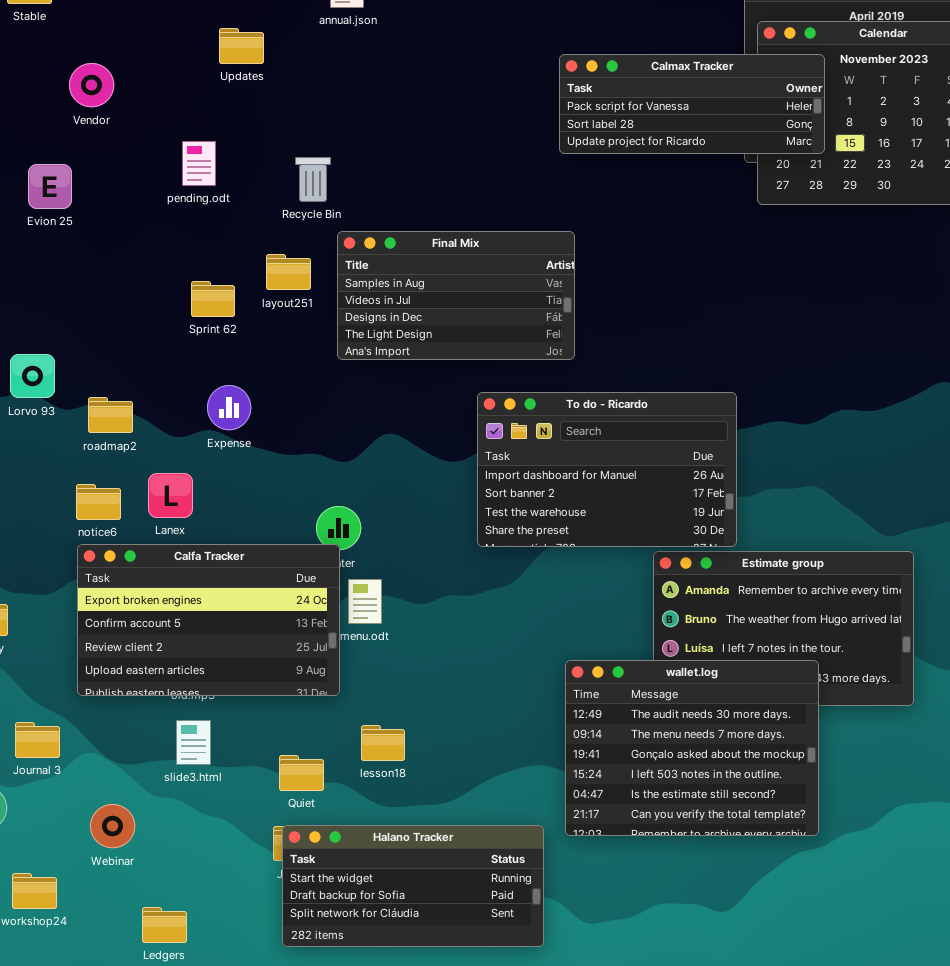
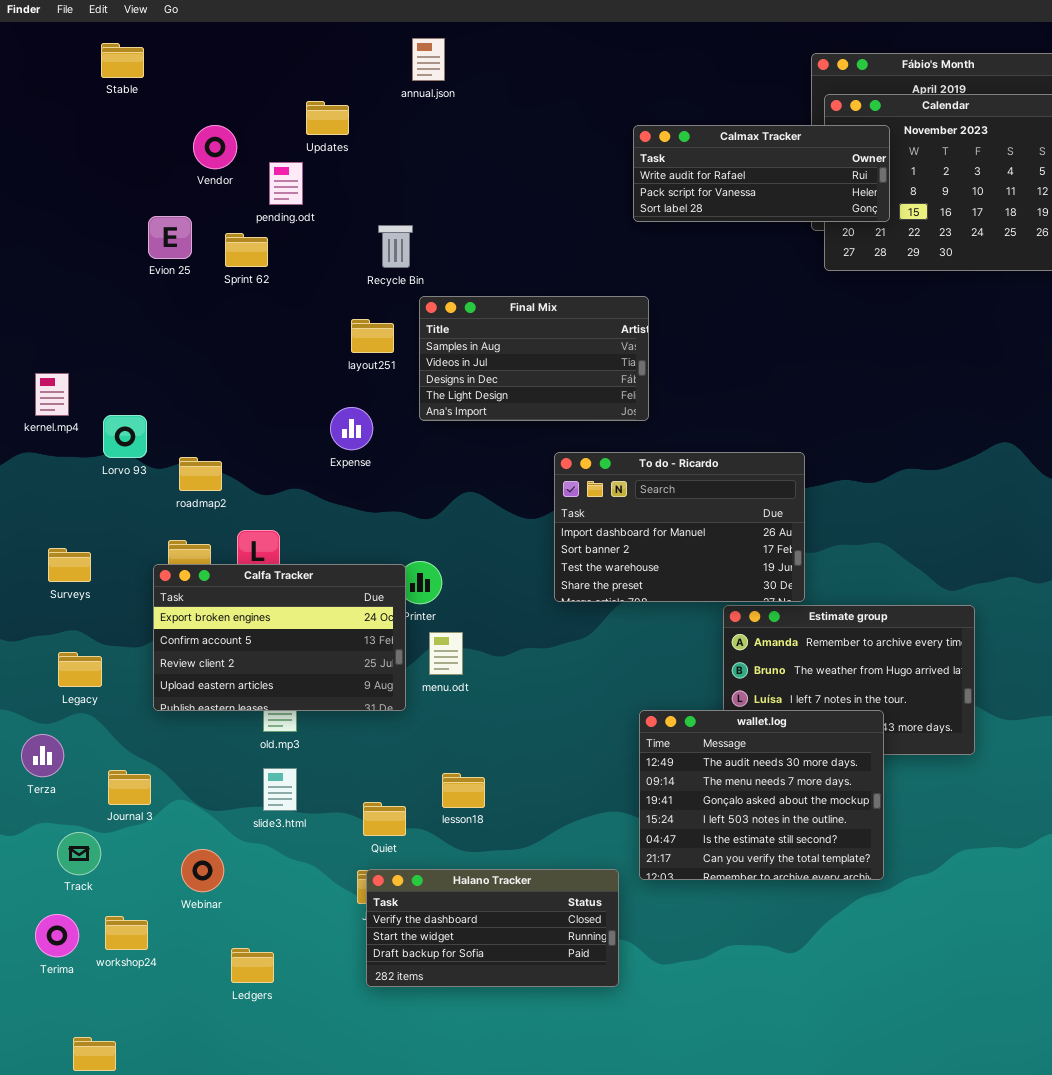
Calmax Tracker: [559,54,825,154] -> [633,125,890,222], scrolled up 1 row
Vendor: [69,63,114,107] -> [193,125,237,169], moved
pending.odt: [182,141,216,186] -> [269,162,303,205], moved
Evion 25: [28,164,72,209] -> [148,216,192,259], moved
Sprint 62: [191,281,235,317] -> [225,233,268,267], moved
Expense: [207,385,251,430] -> [330,407,373,450], moved
Calfa Tracker: [77,544,340,696] -> [153,564,406,711], moved
Halano Tracker: [282,825,544,947] -> [366,869,619,987], scrolled up 1 row

